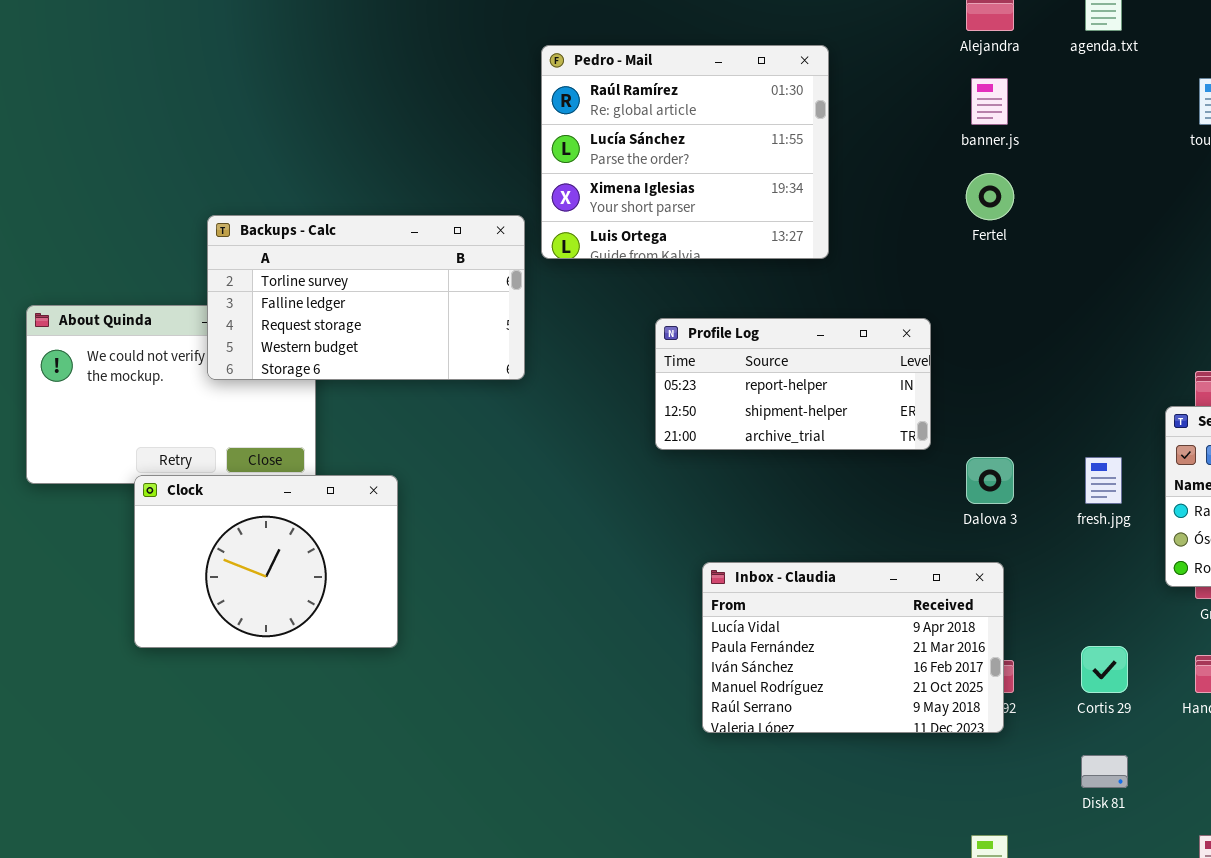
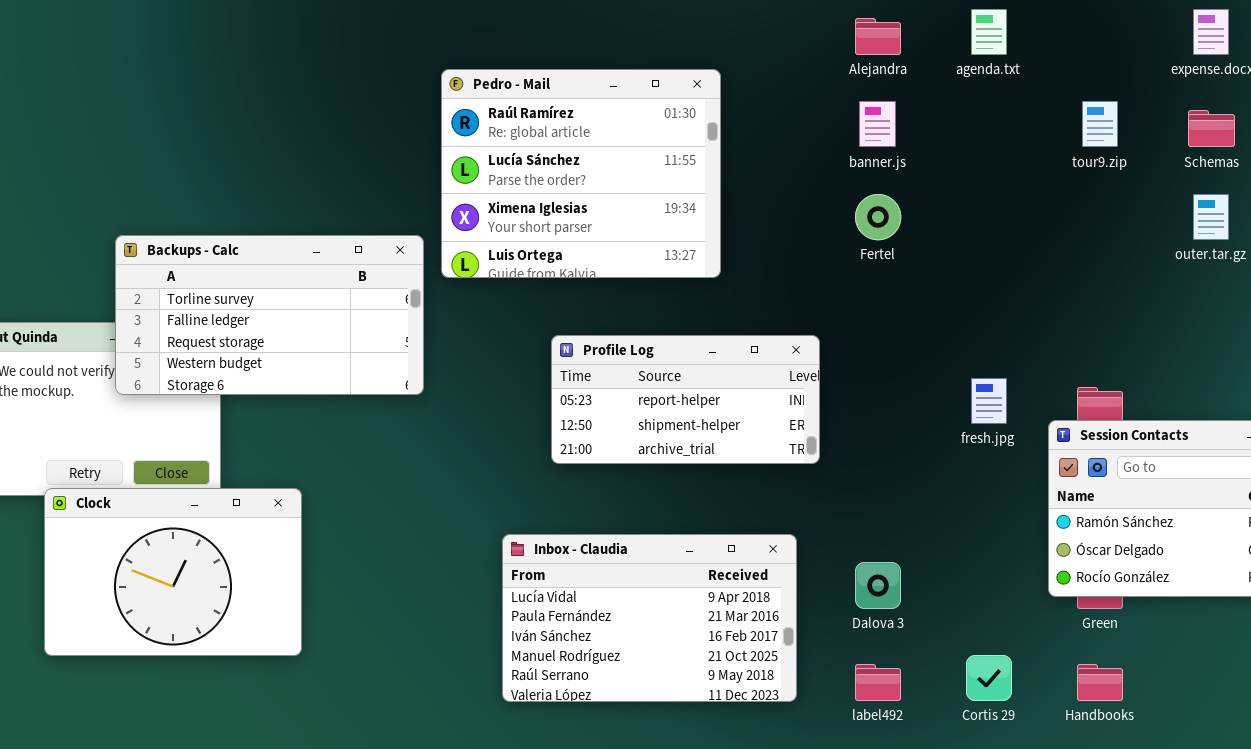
Dalova 3: [966,457,1014,504] -> [855,562,901,609], moved
fresh.jpg: [1085,457,1122,504] -> [971,378,1007,424], moved
Inbox - Claudia: [702,562,1004,733] -> [502,534,797,702], moved

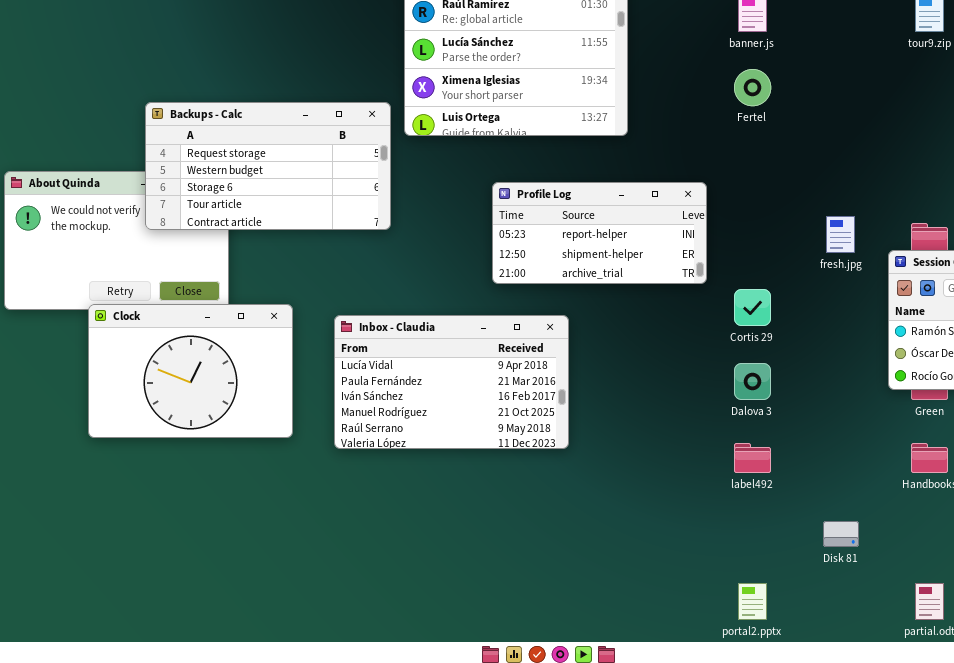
Backups - Calc: [115,235,424,395] -> [145,102,391,230], scrolled down 2 rows
Inbox - Claudia: [502,534,797,702] -> [334,315,569,449], moved
Cortis 29: [966,655,1012,701] -> [734,289,771,326], moved

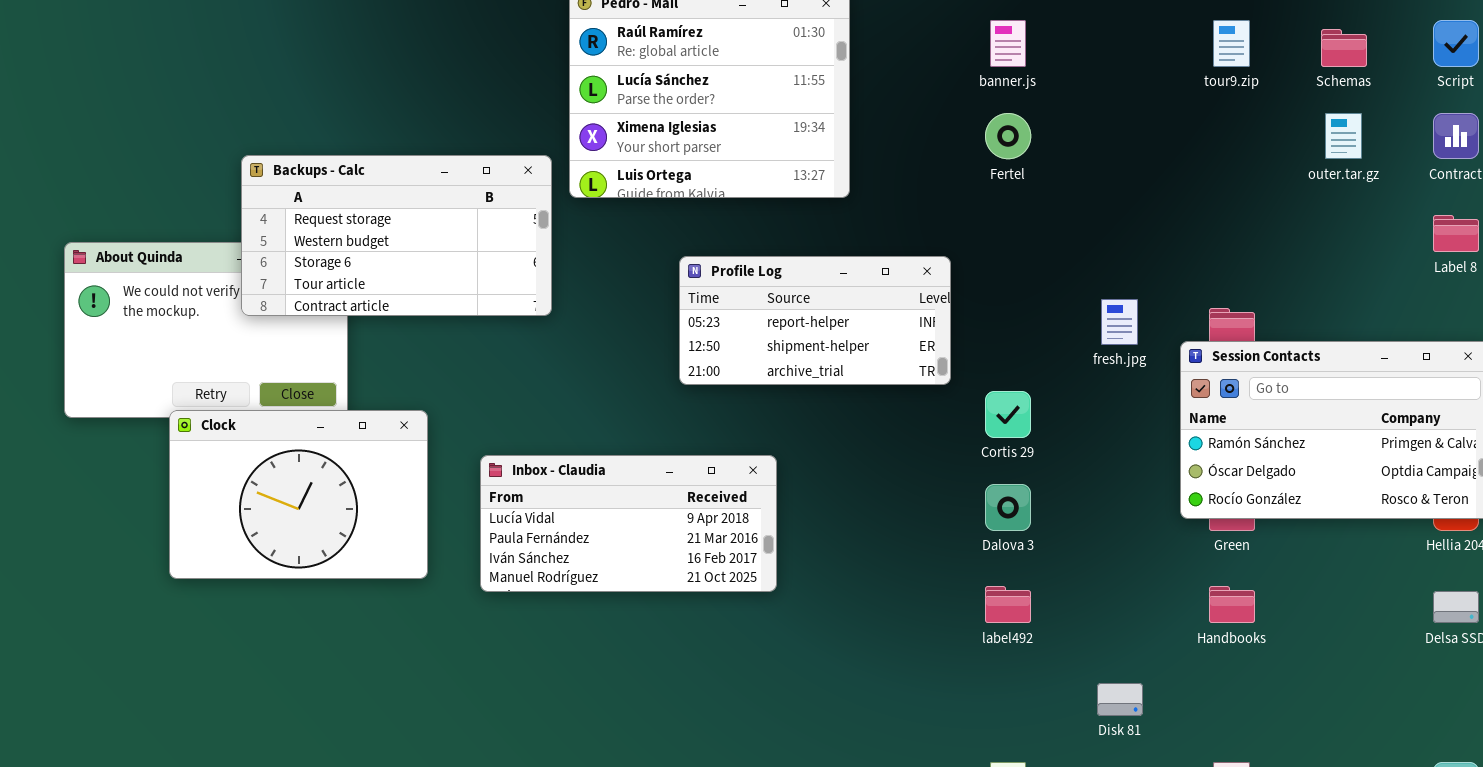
Inbox - Claudia: [334,315,569,449] -> [480,455,777,592], resized

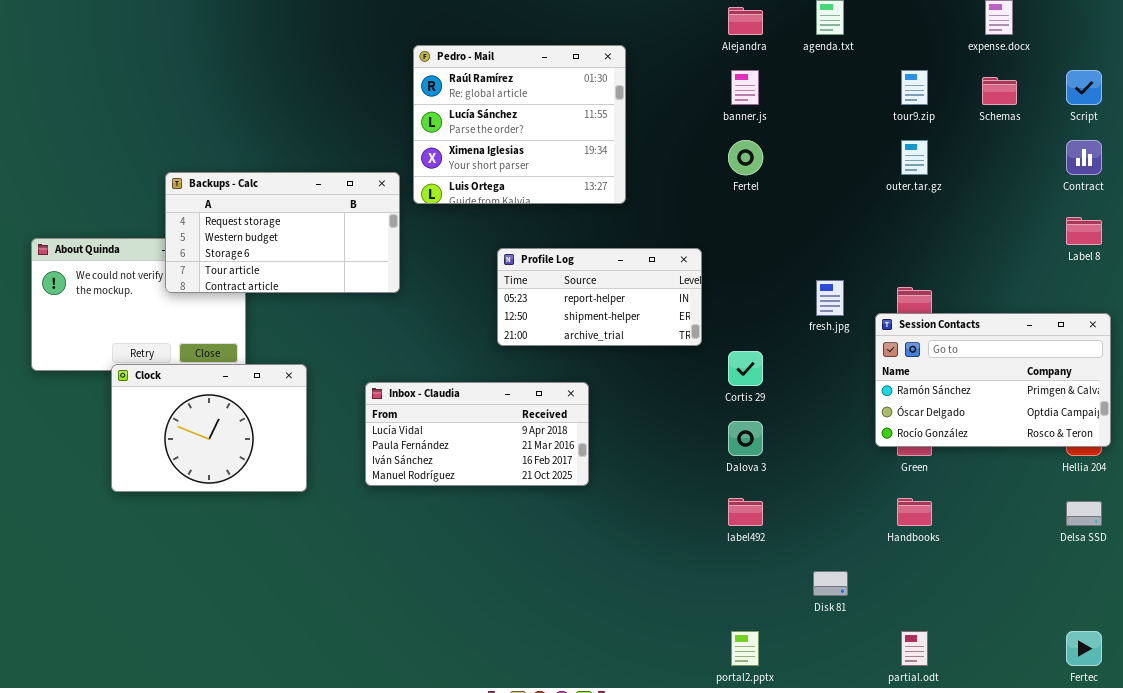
outer.tar.gz: [1325,113,1362,159] -> [901,140,928,175], moved
Inbox - Claudia: [480,455,777,592] -> [365,382,589,486], moved

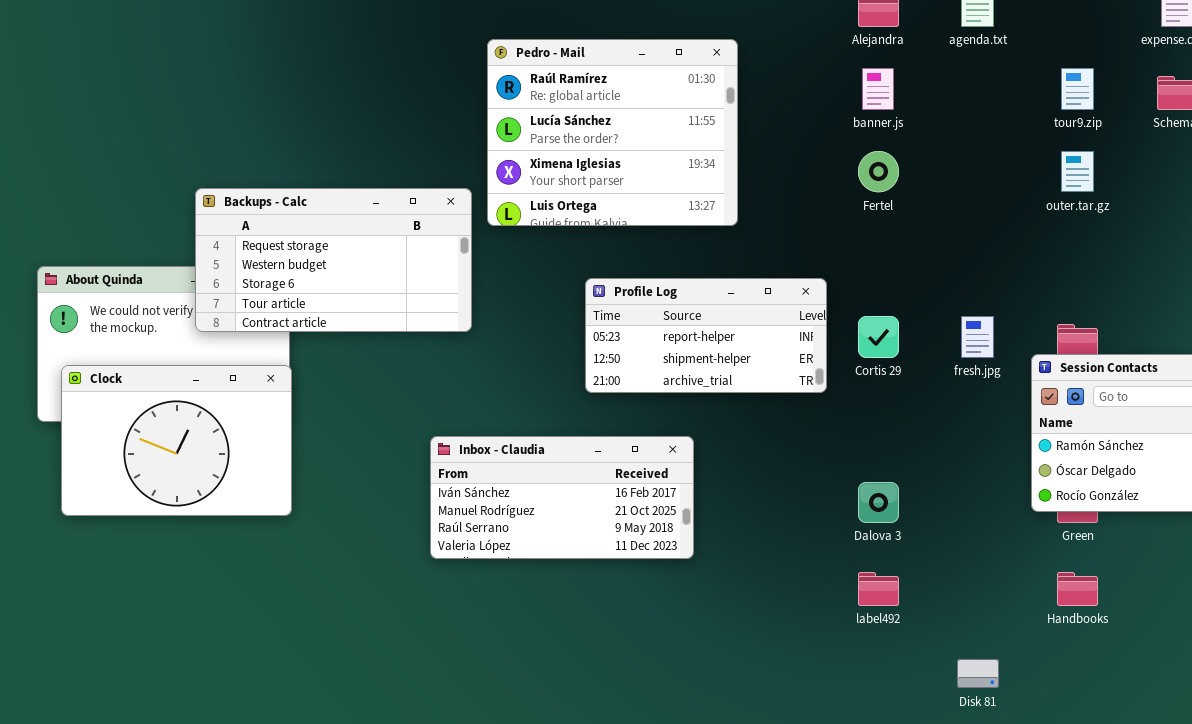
Cortis 29: [728,351,763,386] -> [858,316,899,358], moved
Clock: [111,364,307,492] -> [61,365,292,516], moved
Inbox - Claudia: [365,382,589,486] -> [430,436,694,559], scrolled down 2 rows

